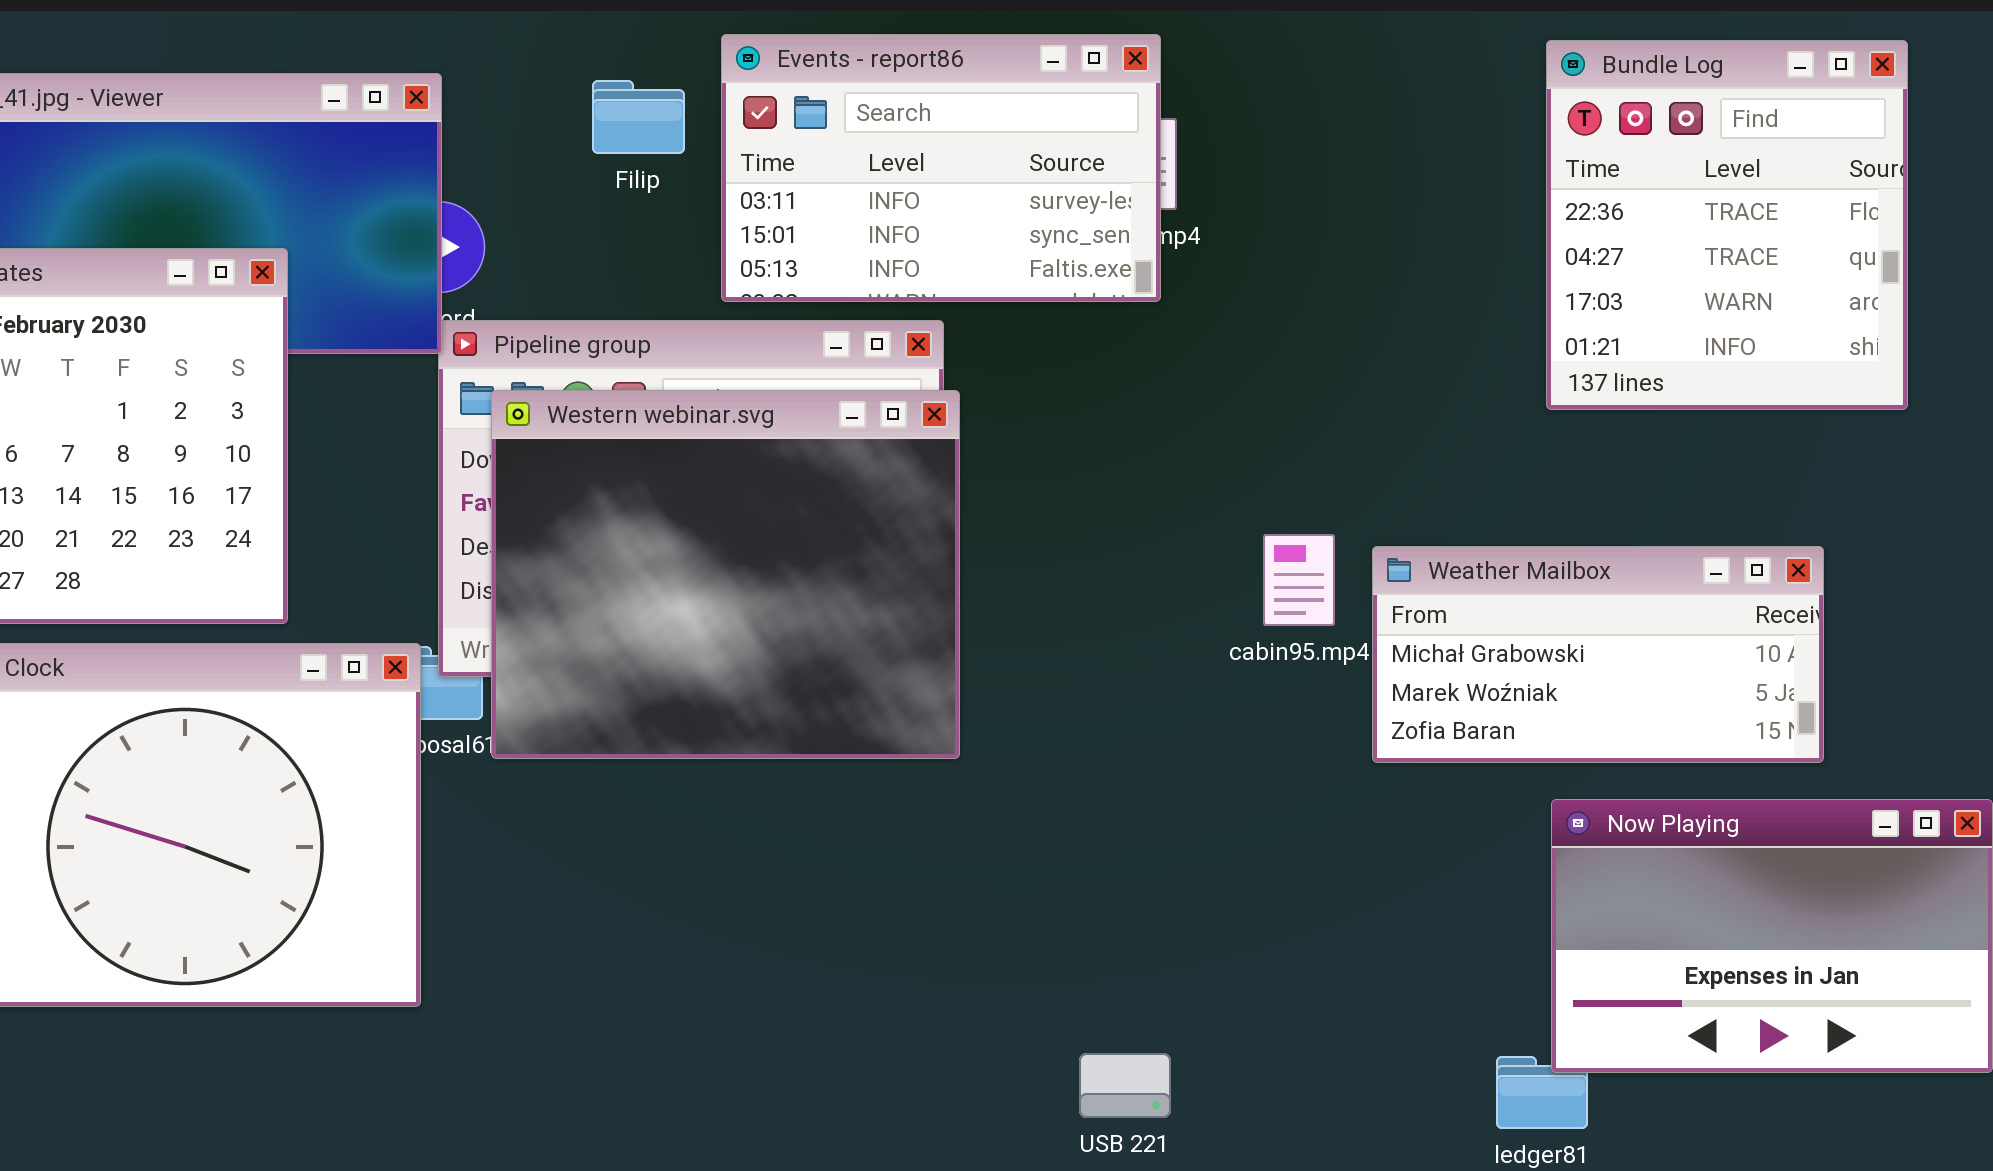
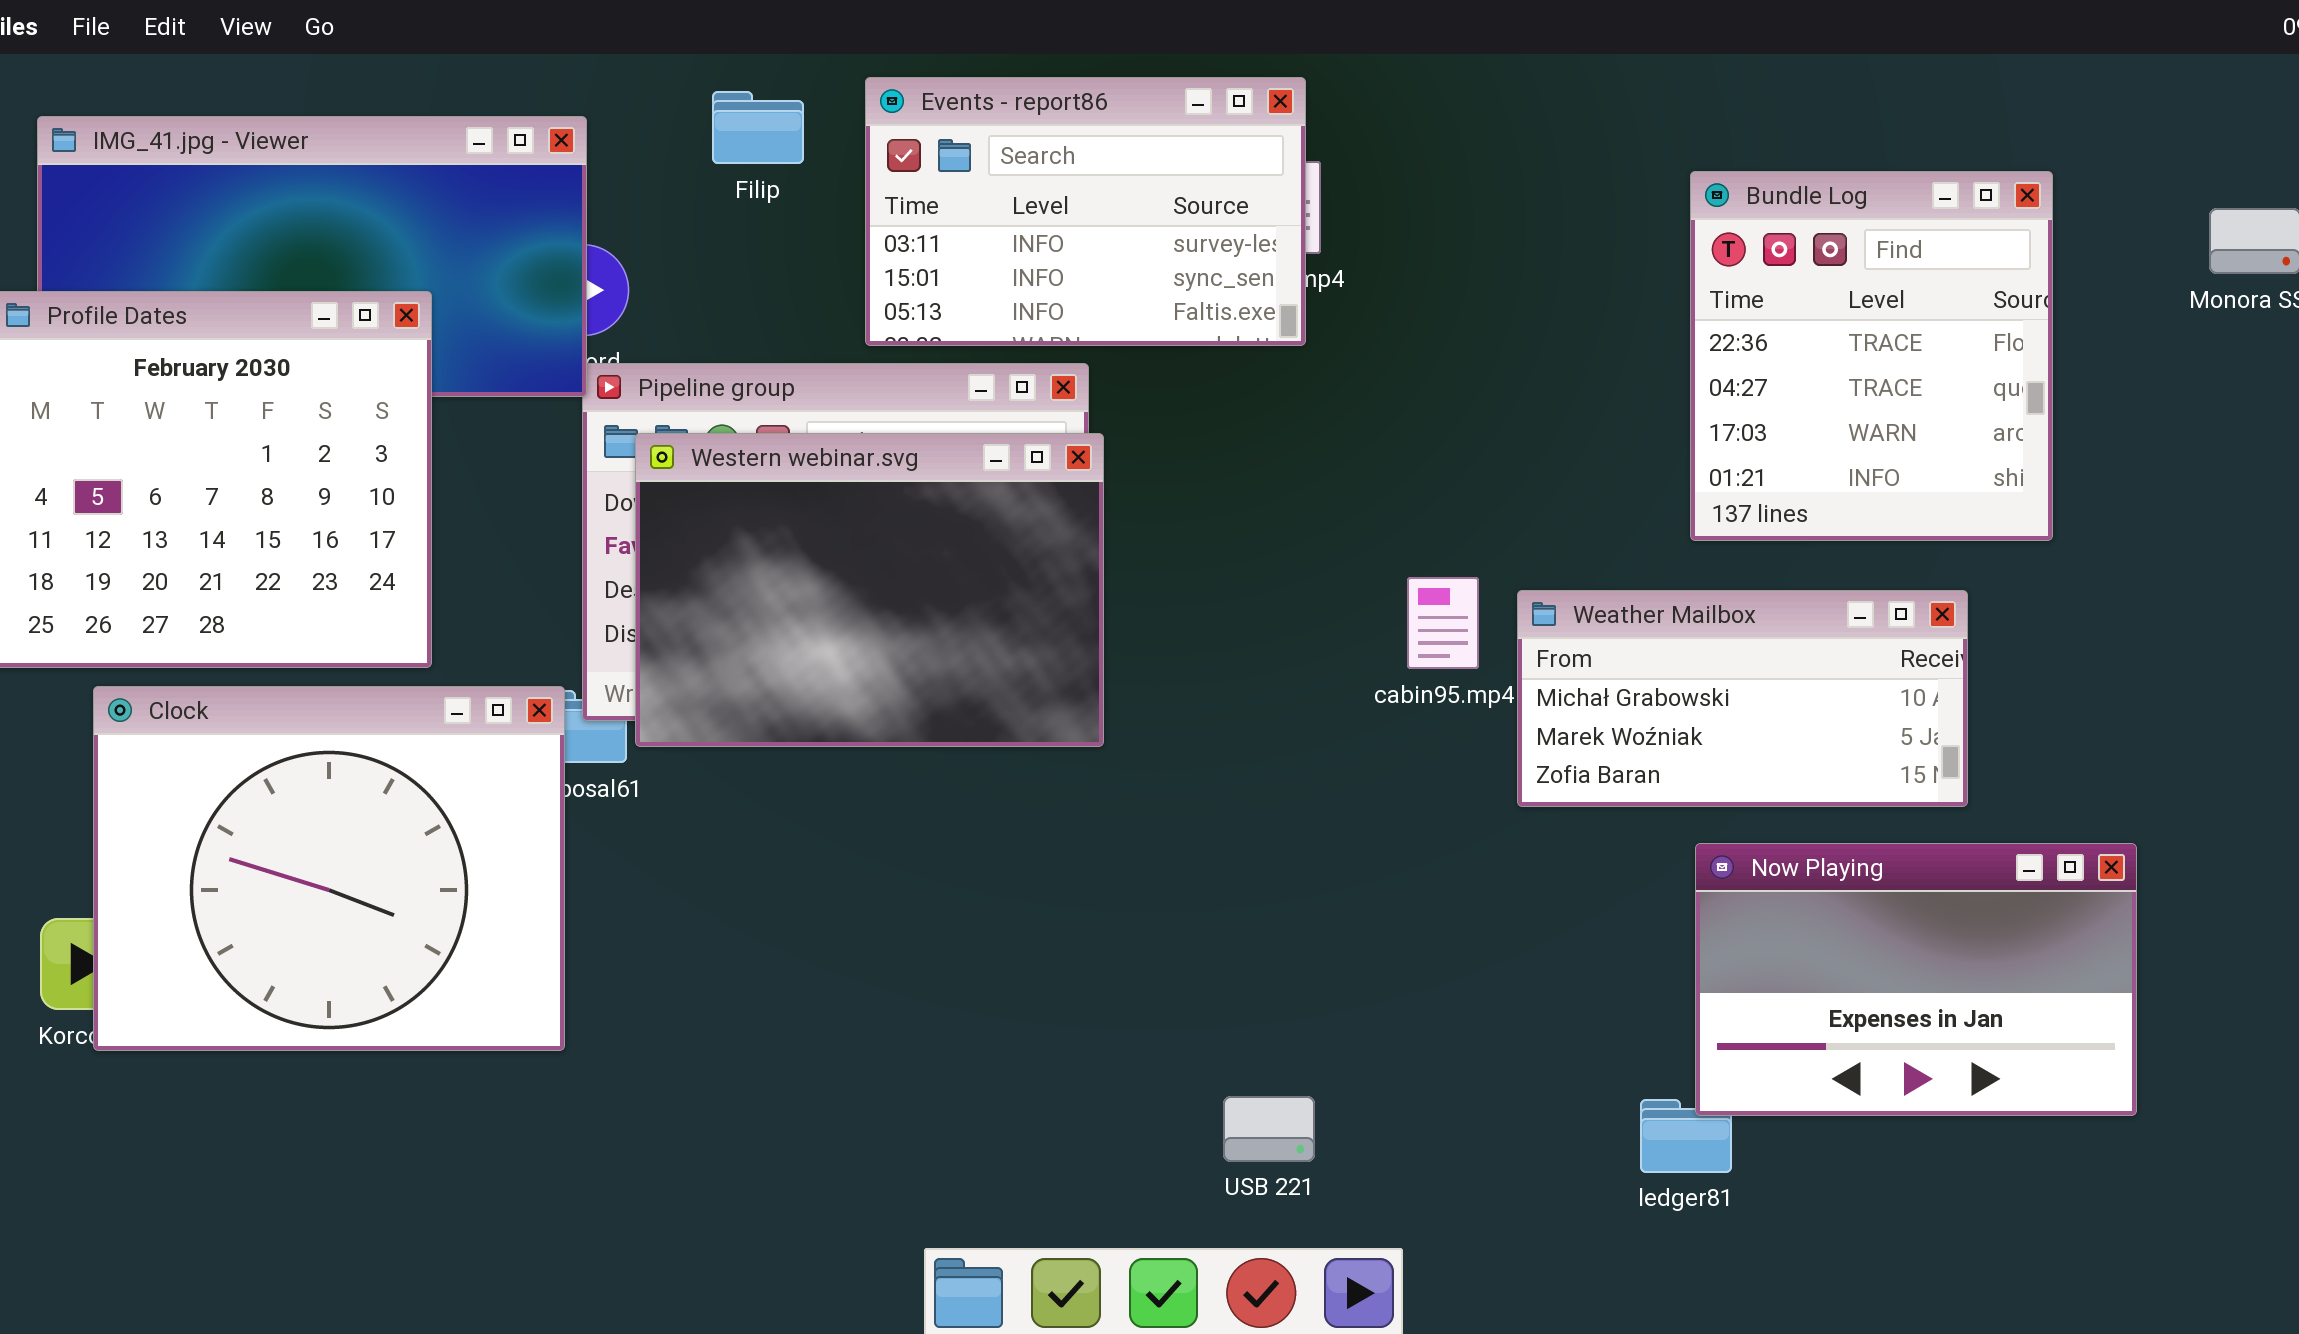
Bundle Log: [1546,40,1908,410] -> [1690,171,2053,541], moved
Filip: [592,80,685,154] -> [712,91,804,164], moved
Western webinar.svg: [491,390,960,759] -> [635,433,1104,747], resized

